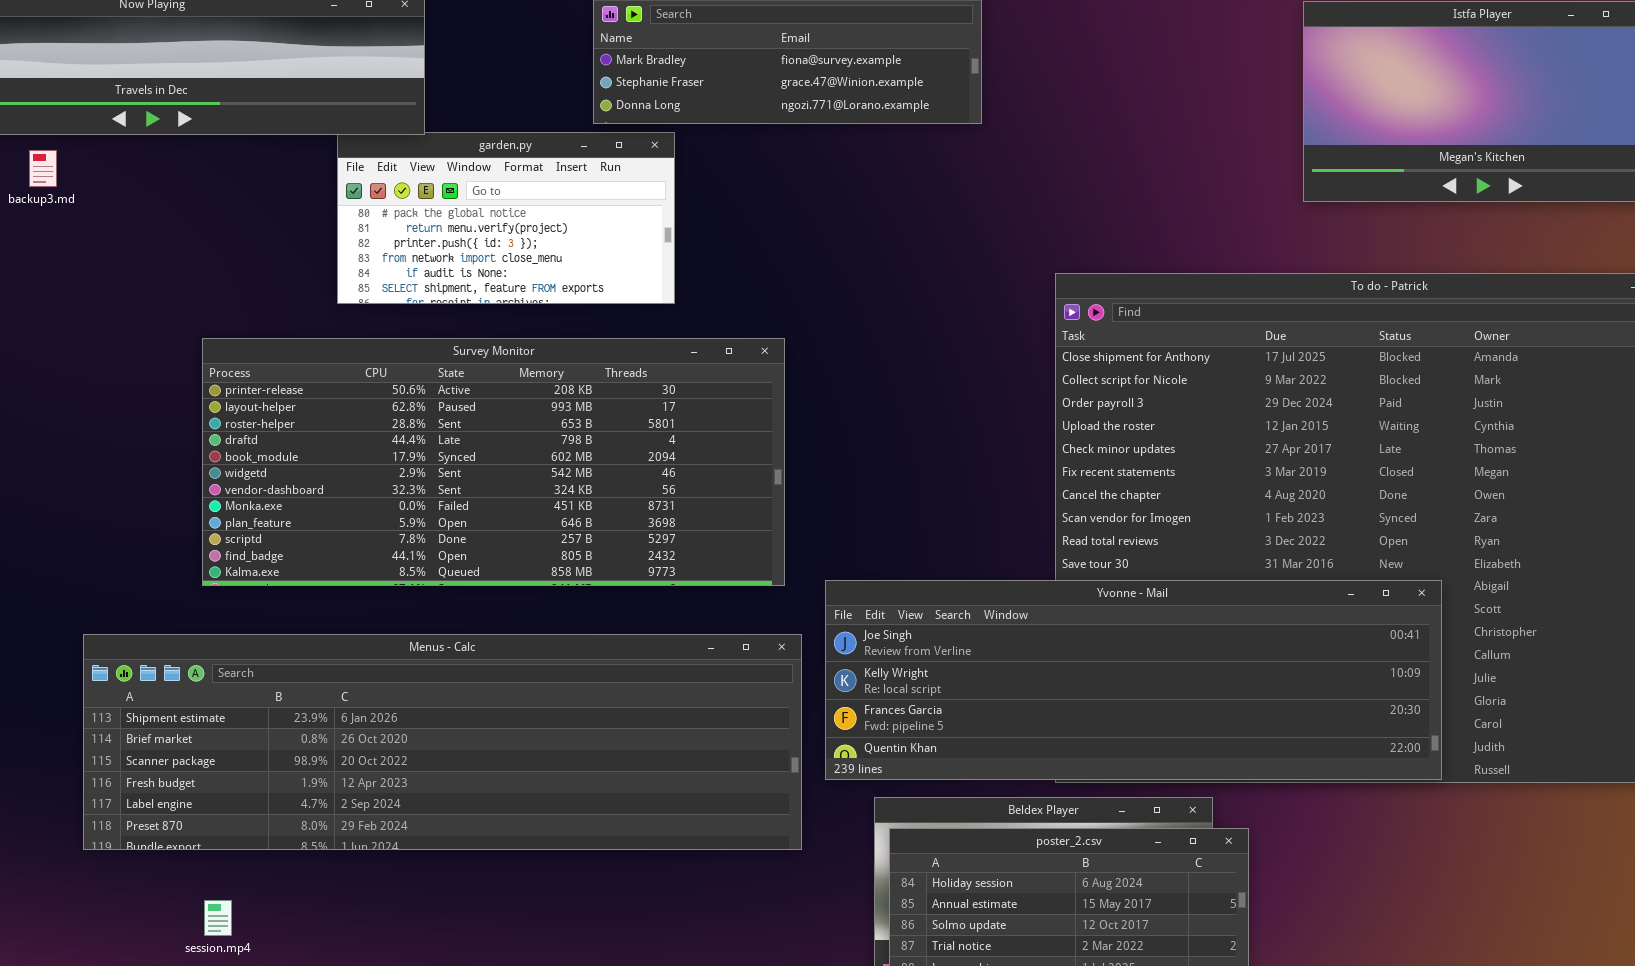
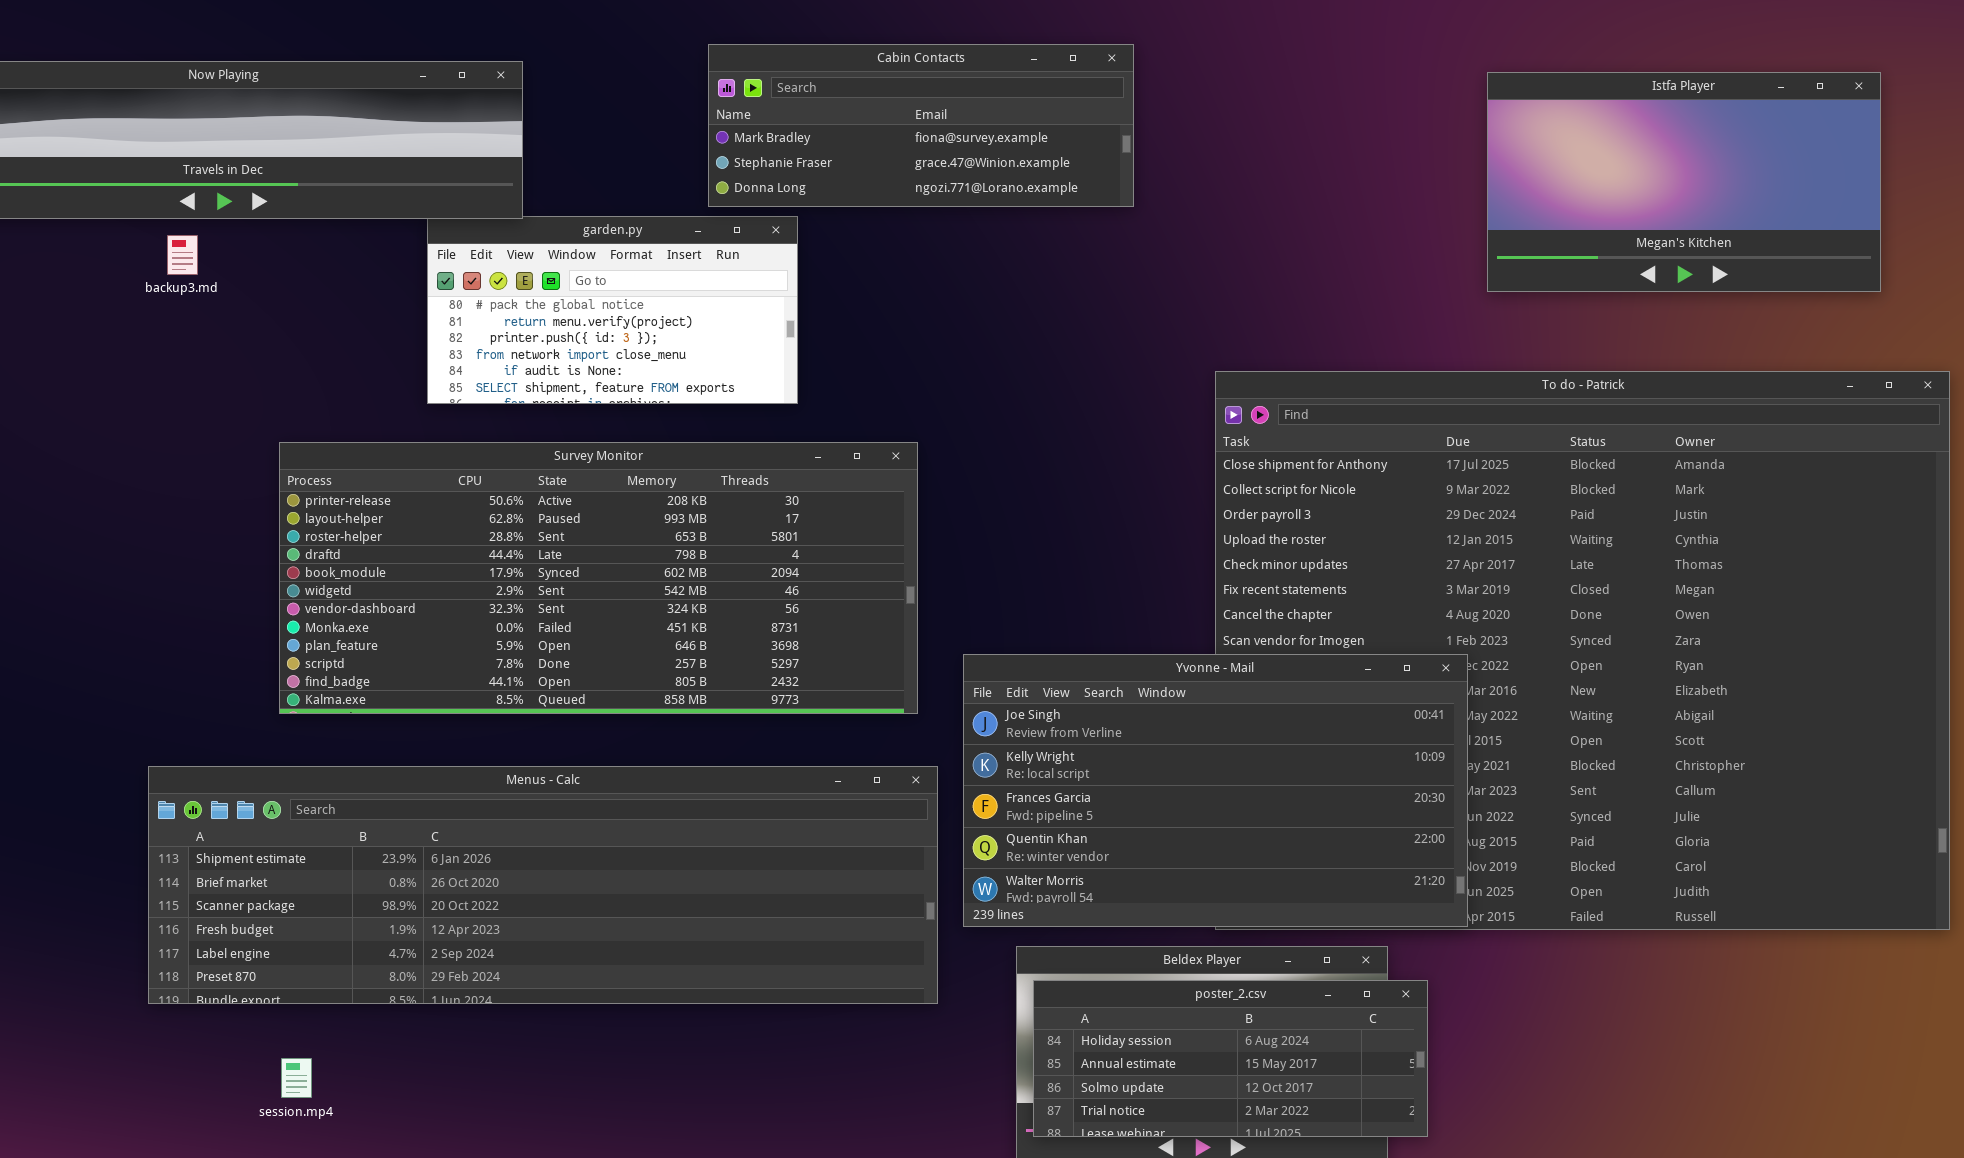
backup3.md: [29,150,57,187] -> [167,235,198,275], moved
Yvonne - Mail: [825,580,1442,780] -> [963,654,1468,927], resized

